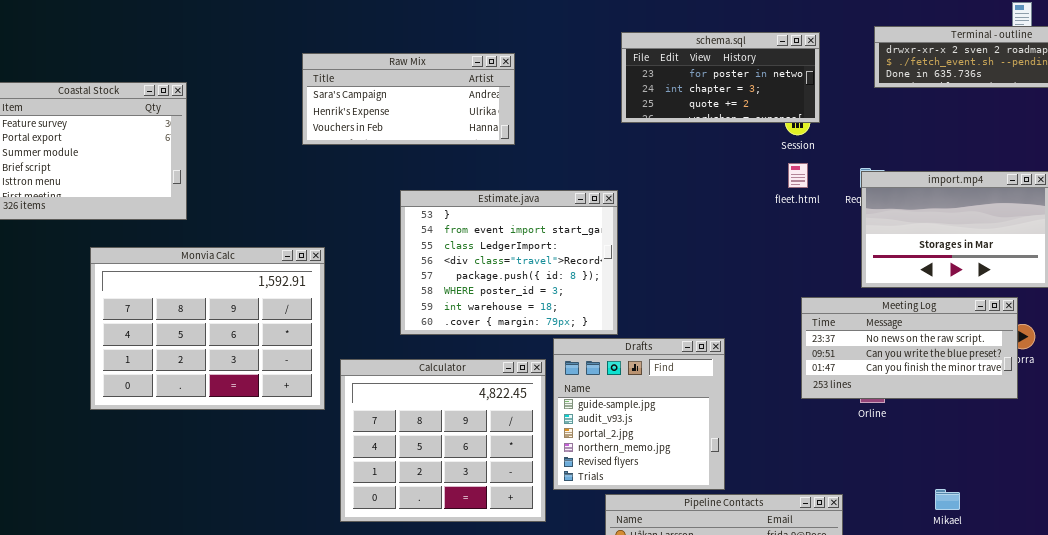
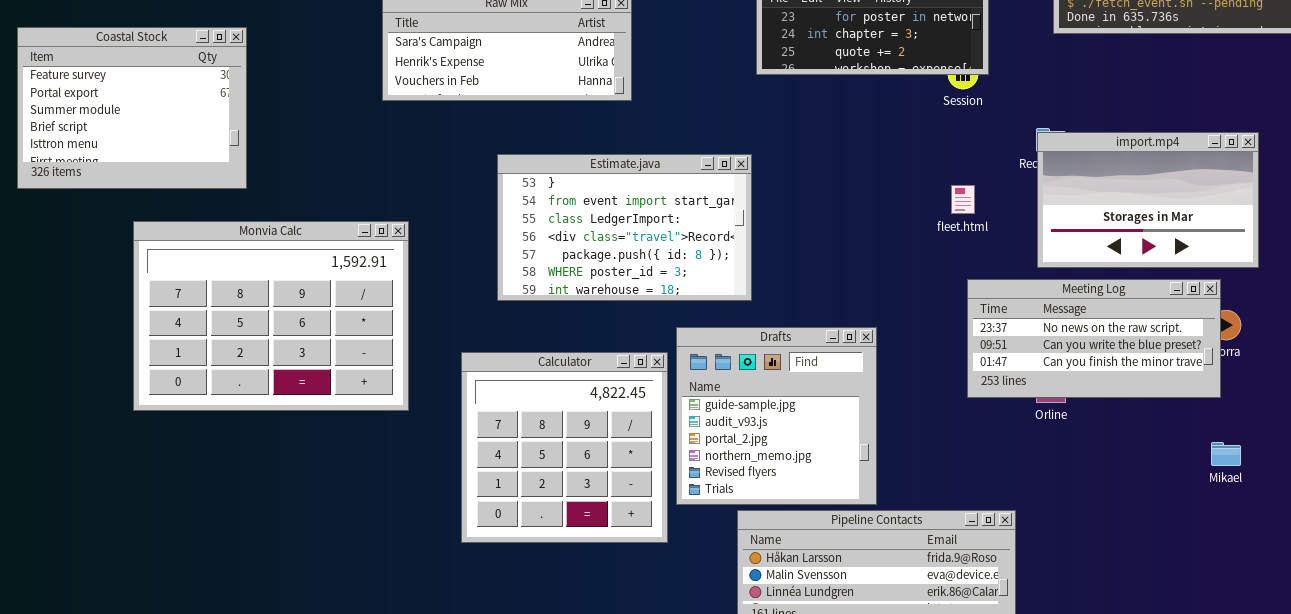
fleet.html: [788,163,808,188] -> [951,185,975,214], moved
Estimate.java: [400,190,618,335] -> [497,154,752,301], resized
Calculator: [340,359,546,522] -> [461,352,668,543], resized
Mikael: [935,489,960,510] -> [1211,442,1241,466], moved

